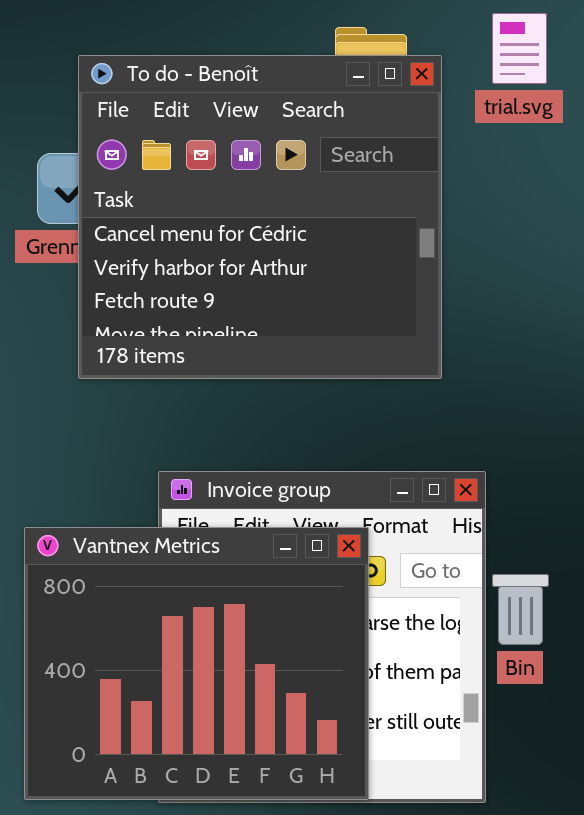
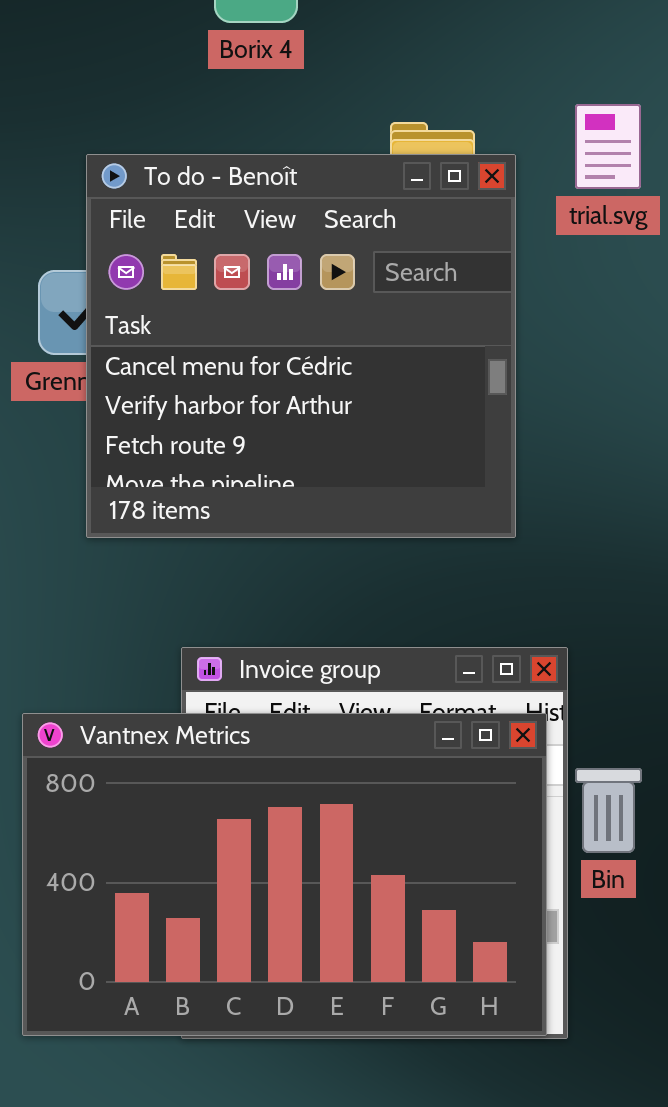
Vantnex Metrics: [24,527,369,800] -> [22,713,547,1036], resized

